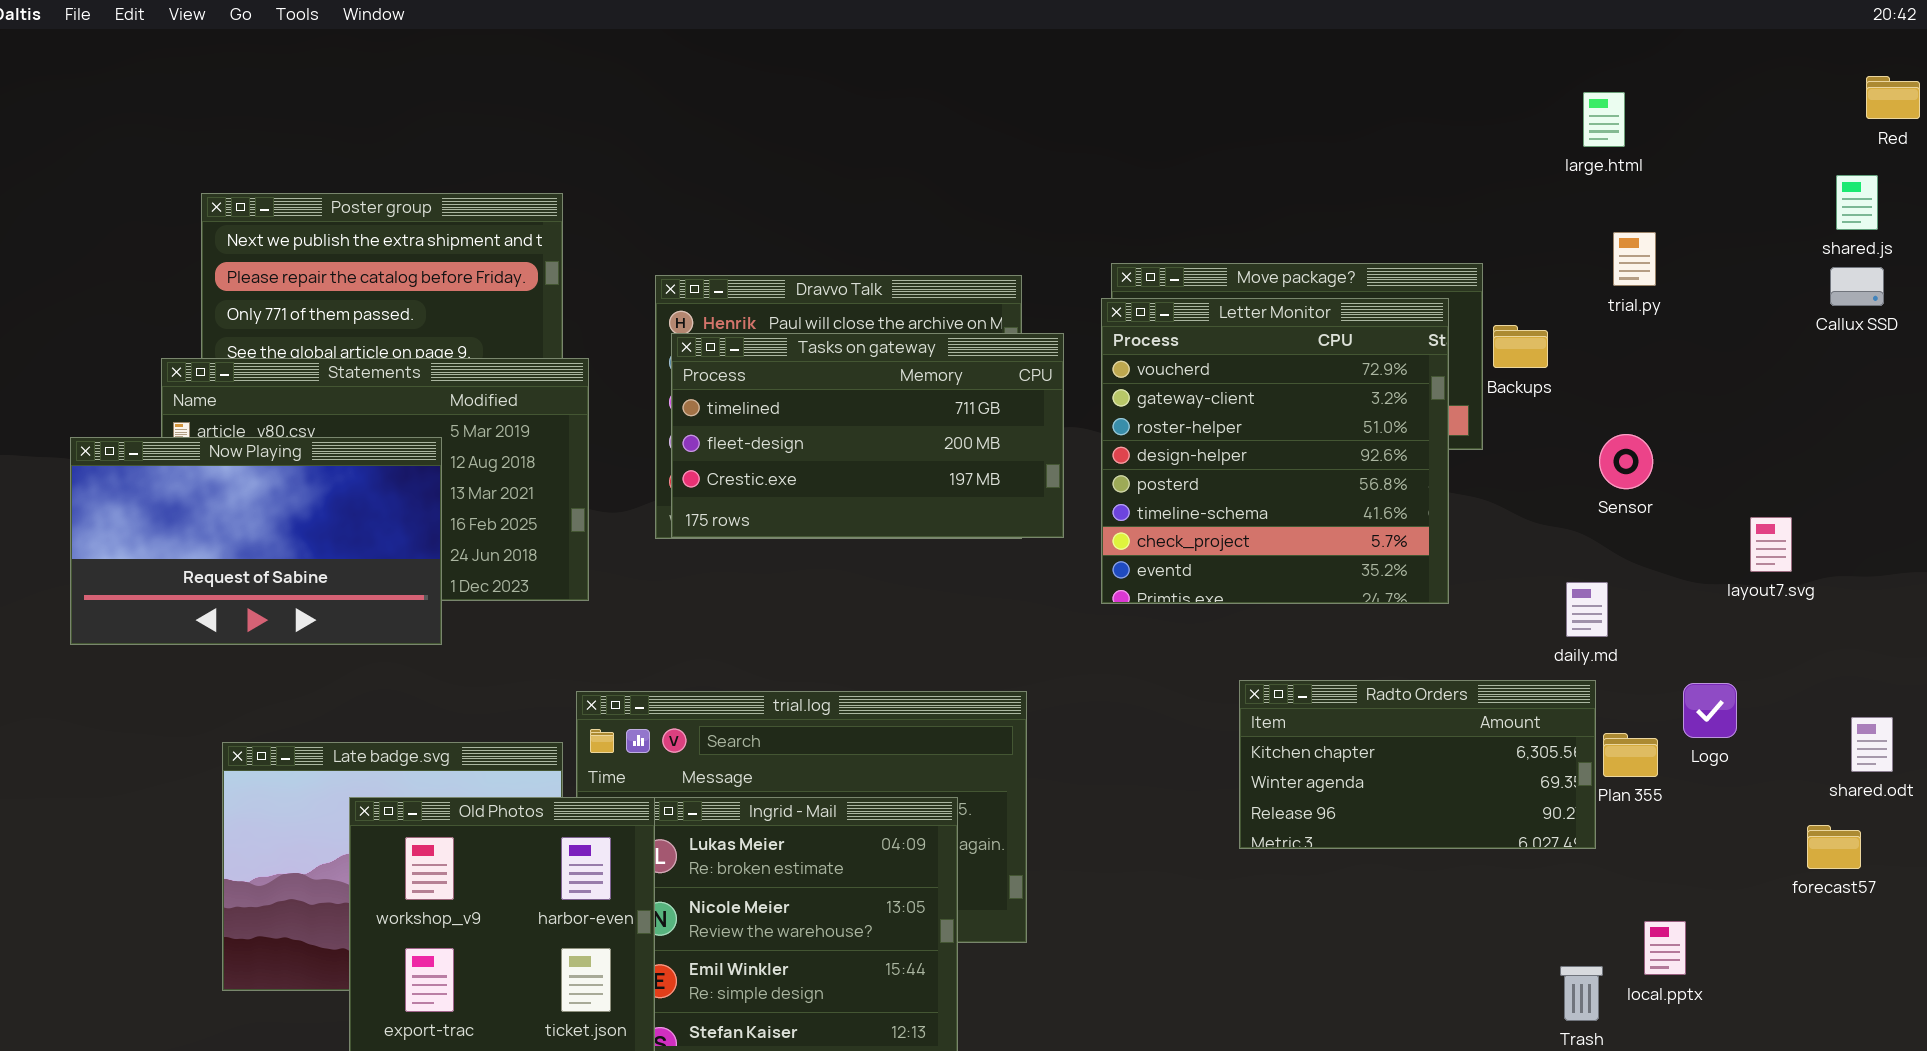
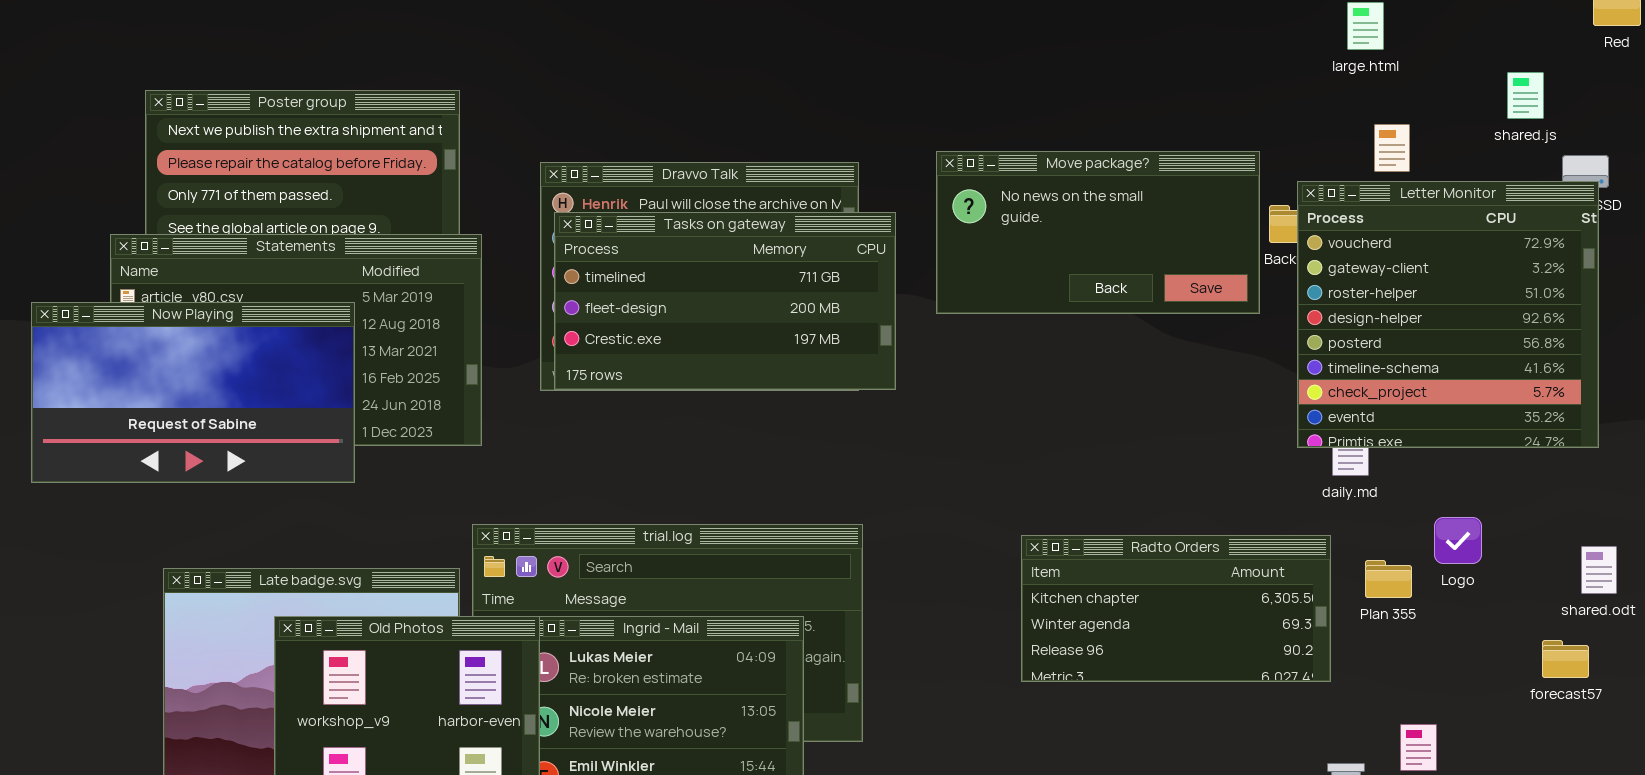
shared.js: [1836,175,1878,230] -> [1507,72,1544,119], moved
Letter Monitor: [1101,298,1449,604] -> [1297,181,1599,448], moved
Radto Orders: [1239,680,1596,849] -> [1021,535,1331,682], moved

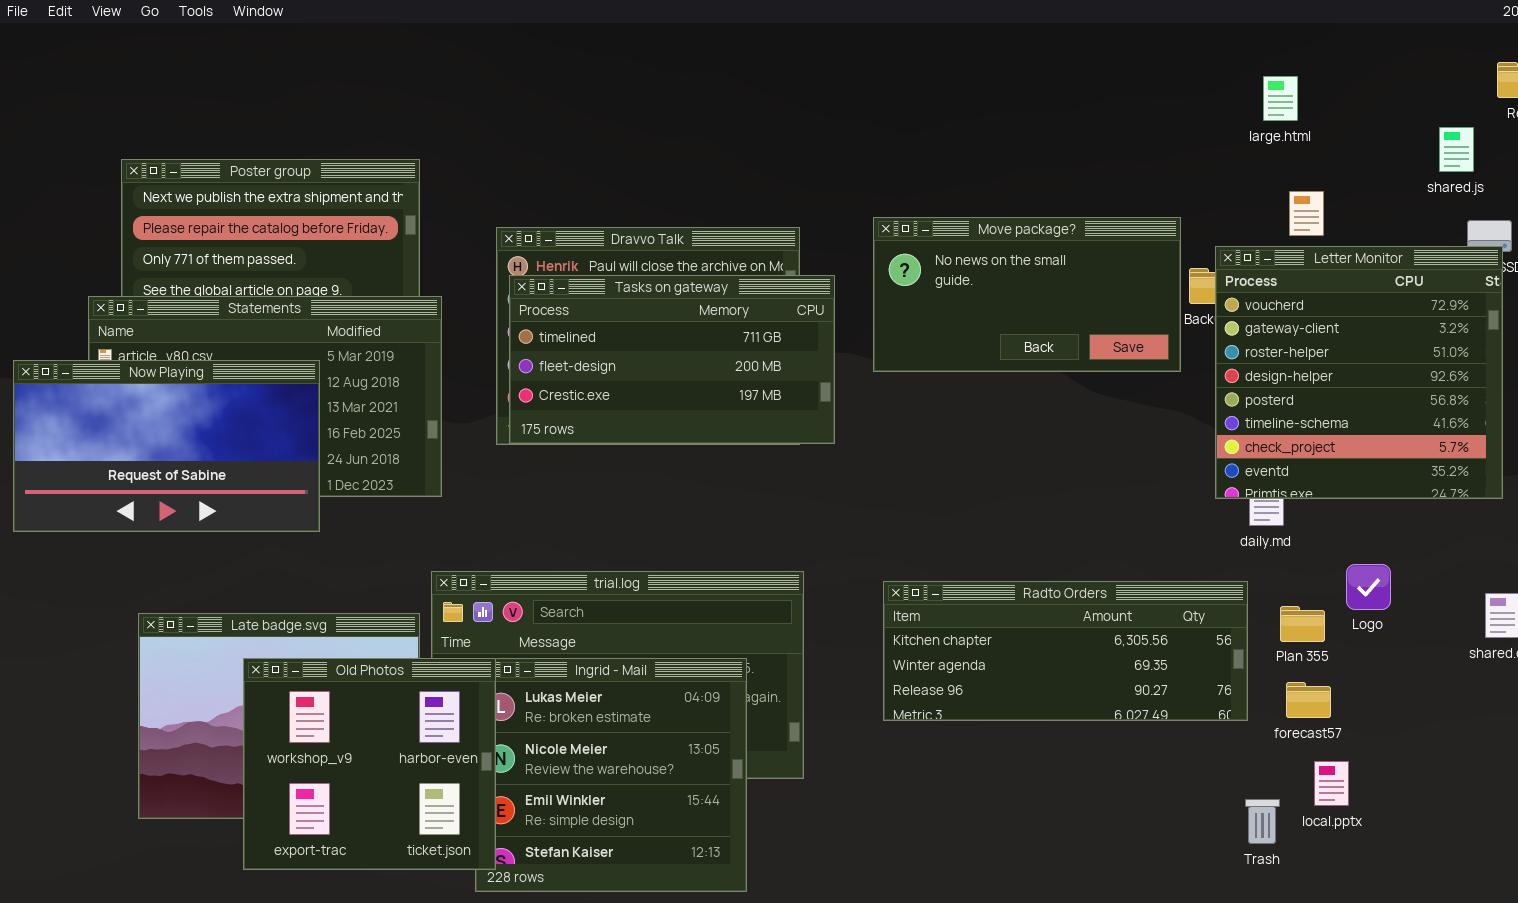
shared.js: [1507,72,1544,119] -> [1439,127,1474,172], moved
Radto Orders: [1021,535,1331,682] -> [883,581,1248,721], resized
forecast57: [1542,640,1589,678] -> [1286,682,1331,718], moved

